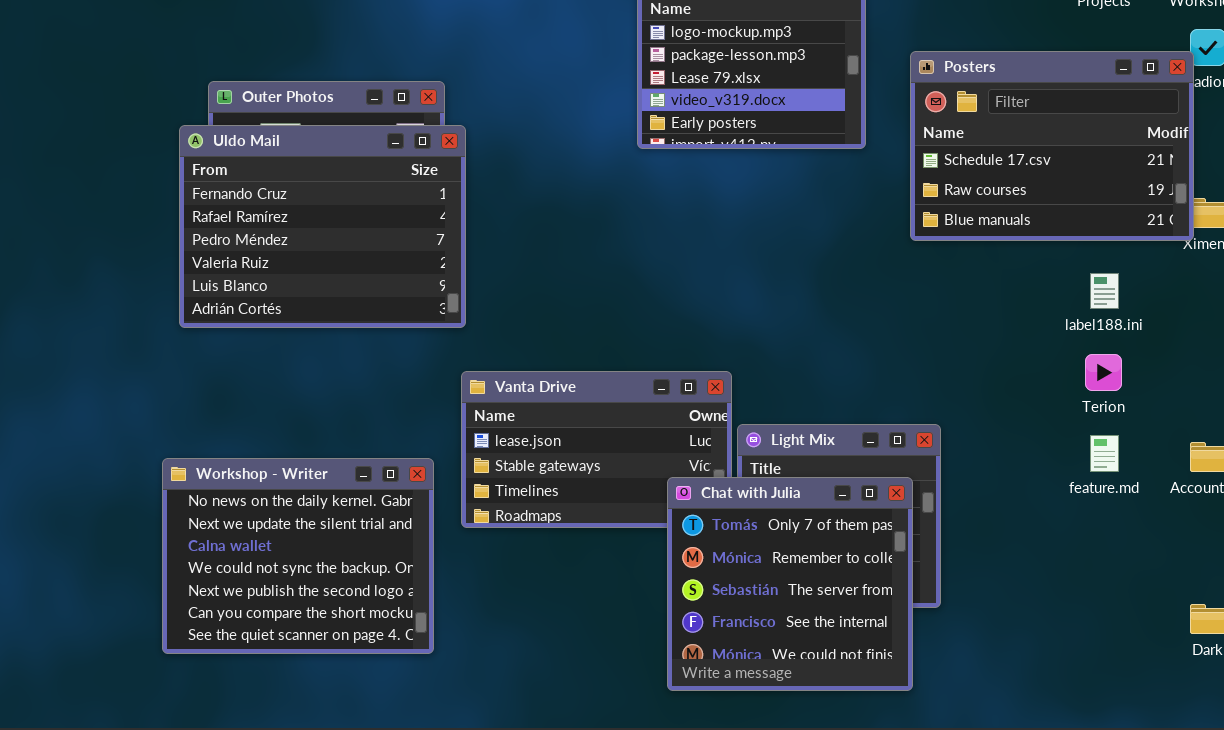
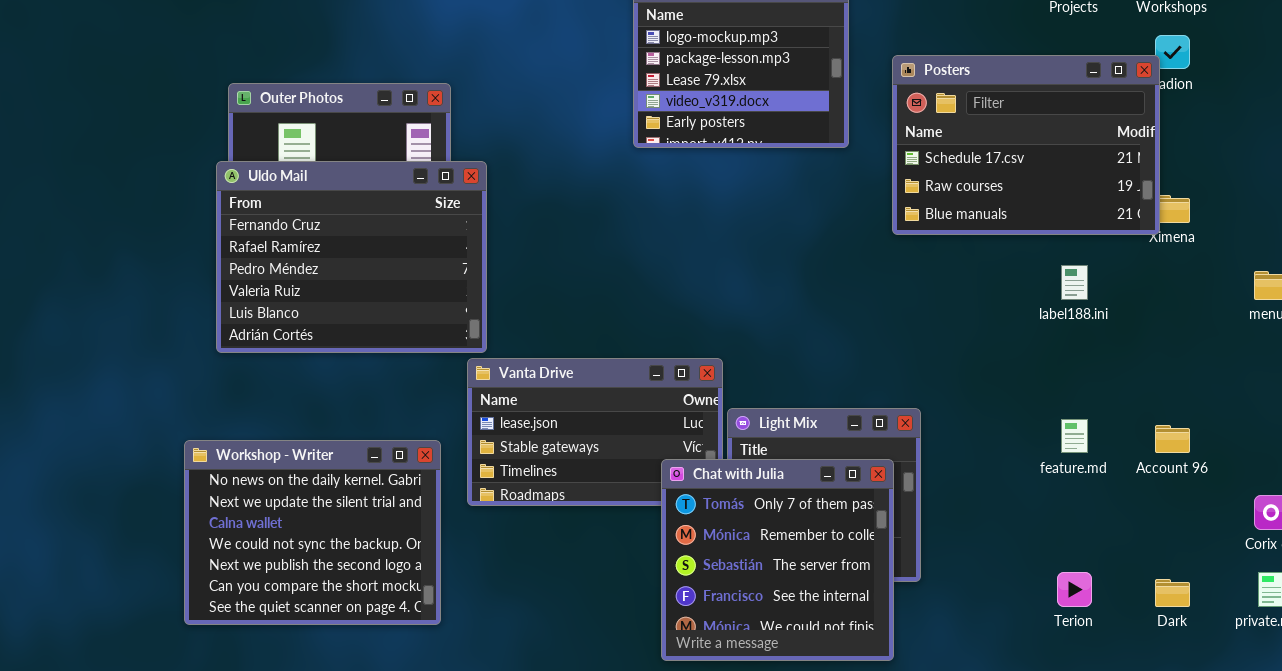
Uldo Mail: [179,125,466,328] -> [216,161,487,353], moved
Terion: [1085,354,1122,391] -> [1057,572,1092,607], moved

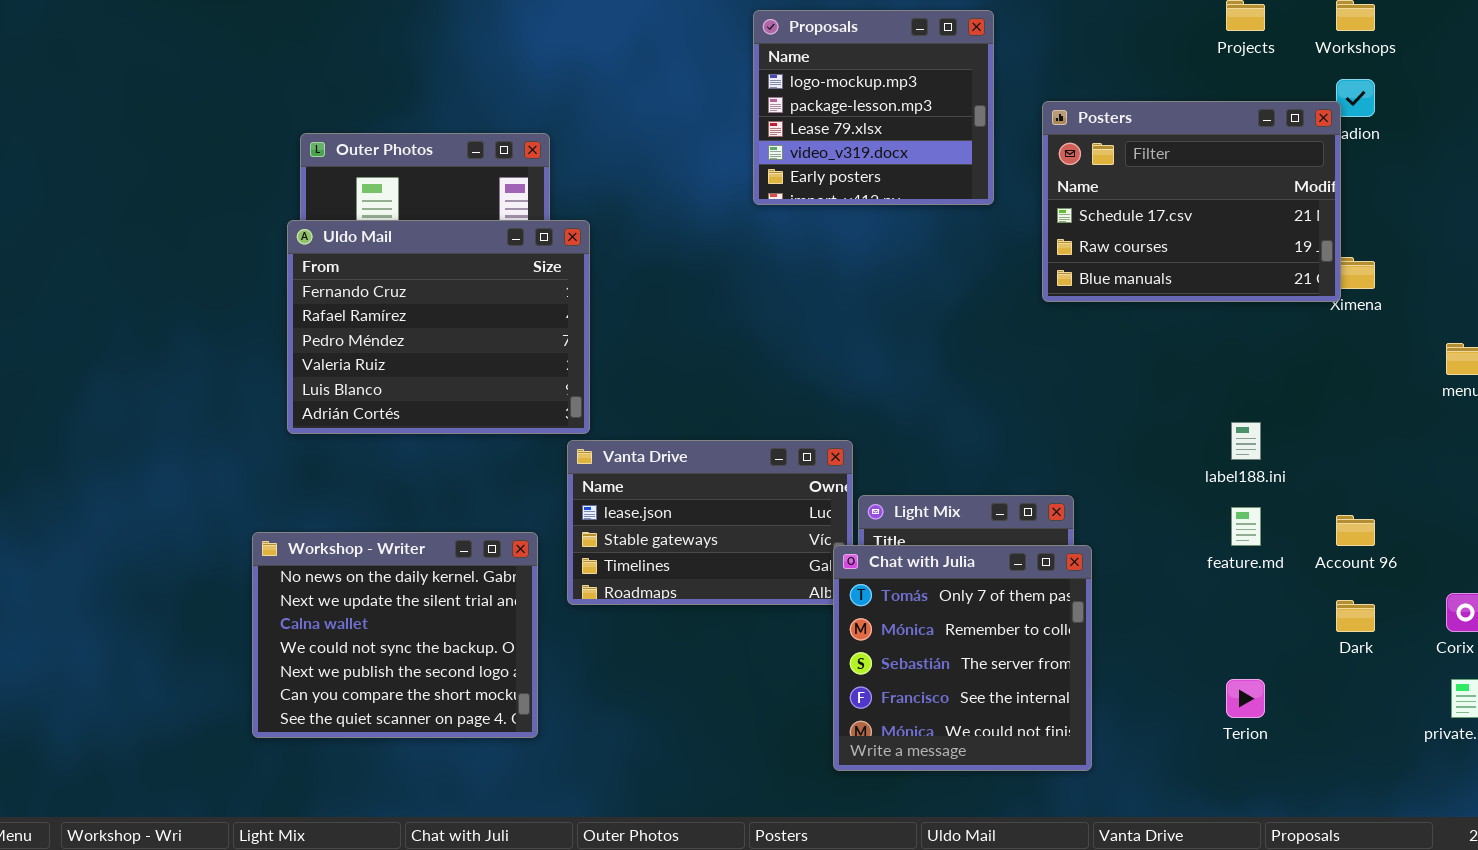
label188.ini: [1061,265,1088,300] -> [1231,422,1261,460], moved
Chat with Julia: [661,459,894,661] -> [833,545,1092,771], moved
Dark: [1155,579,1190,607] -> [1336,600,1375,632], moved

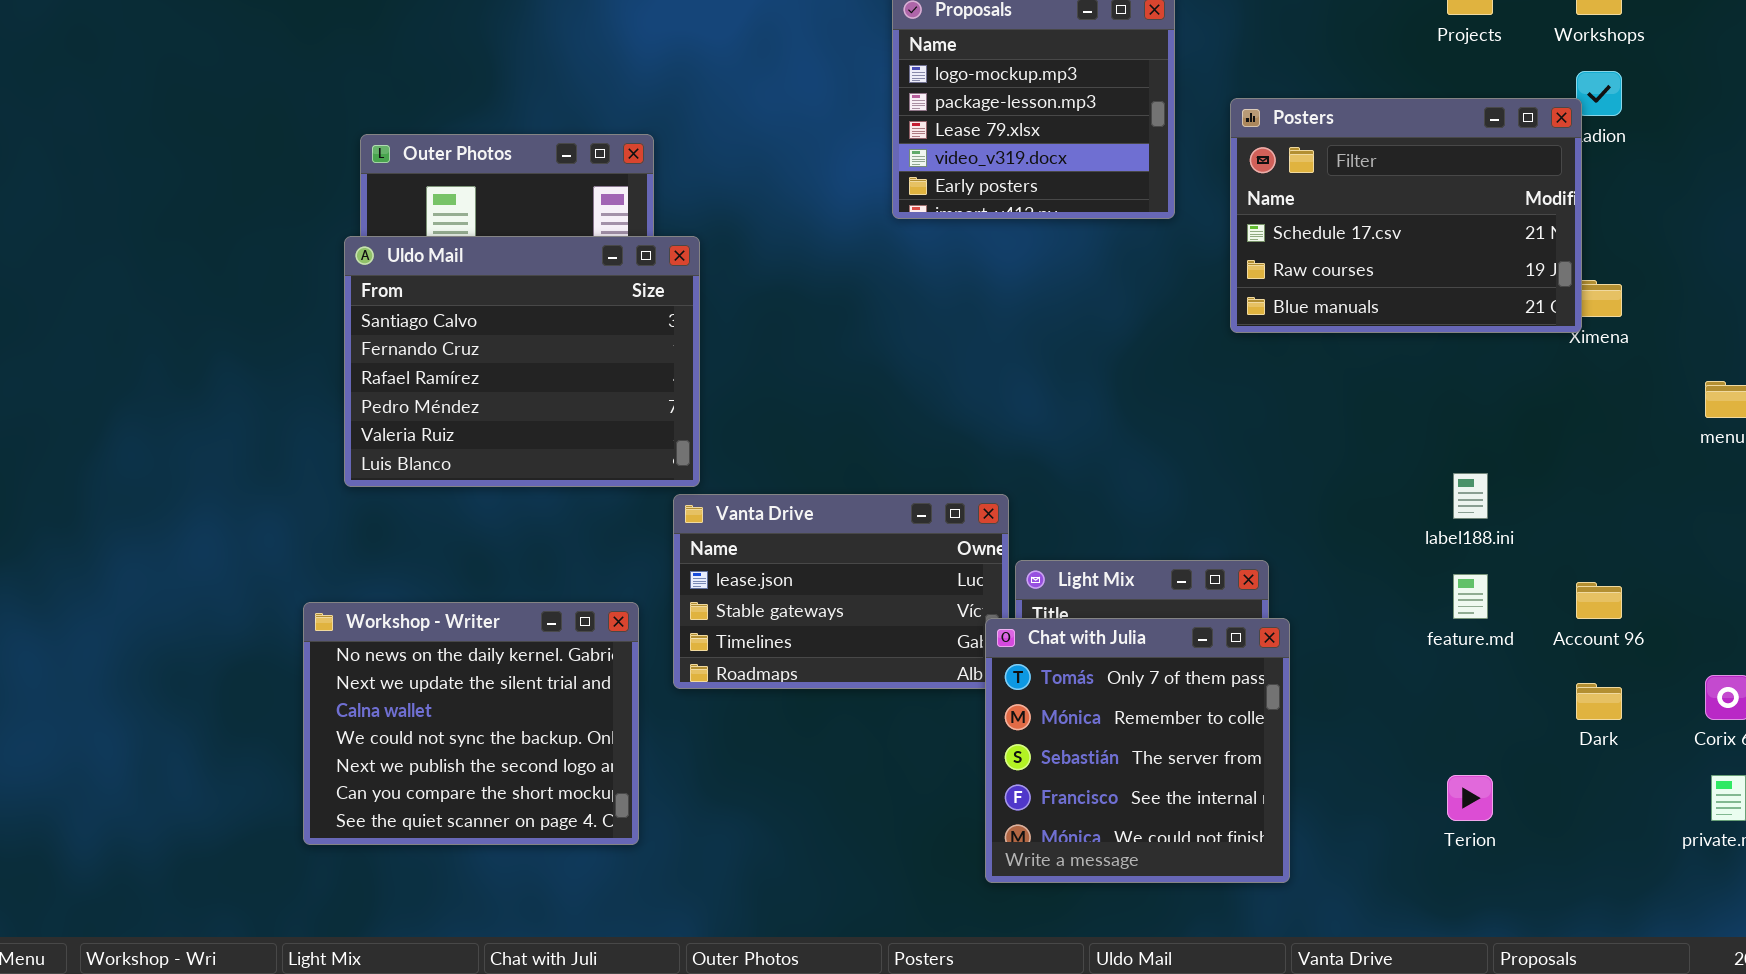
Uldo Mail: [287,220,590,434] -> [344,236,700,487], scrolled up 1 row

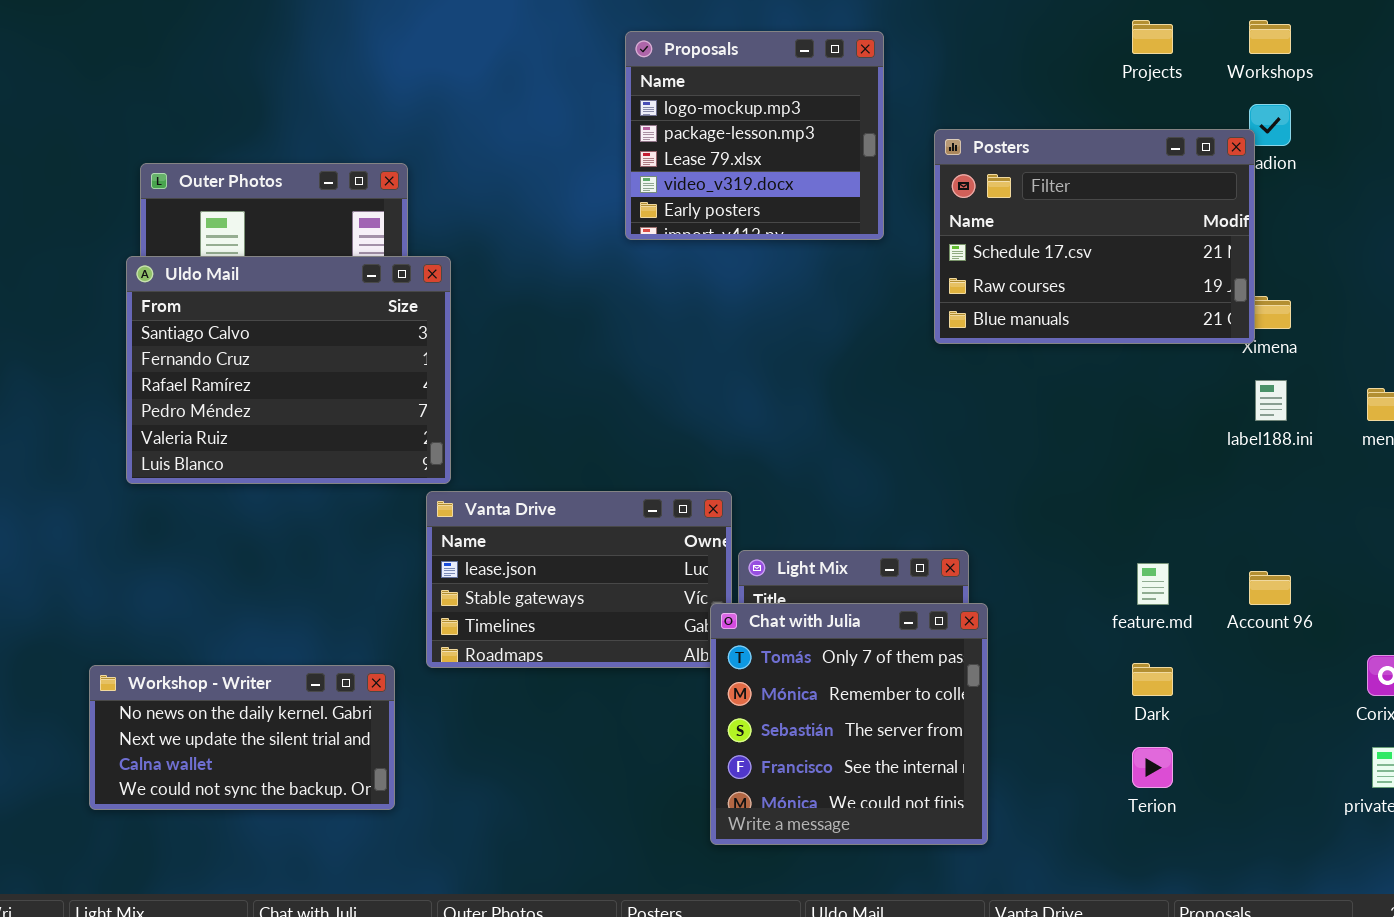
label188.ini: [1453,473,1488,519] -> [1255,380,1287,421], moved
Workshop - Writer: [303,602,639,845] -> [89,665,395,810], resized
Dark: [1576,683,1622,720] -> [1132,663,1173,696], moved

